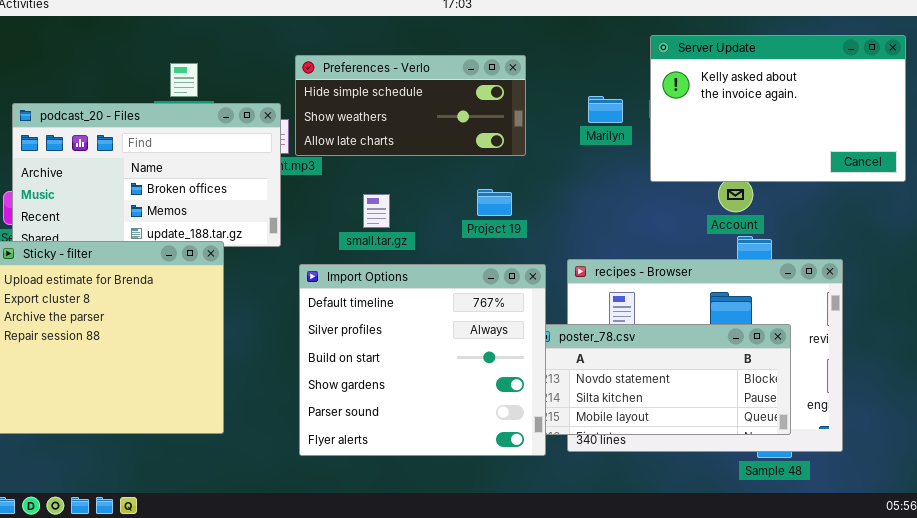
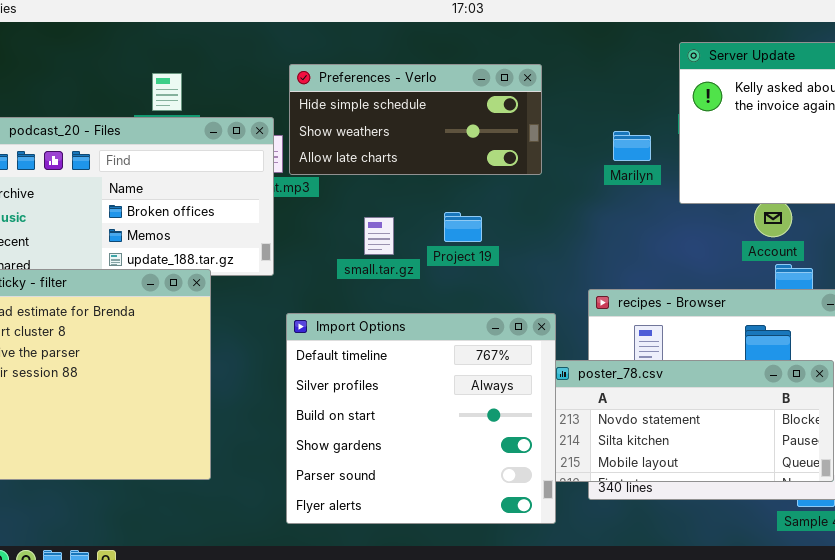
Marilyn: [588,96,623,123] -> [613,131,651,161], moved
Project 19: [477,189,512,216] -> [444,212,482,242], moved
Import Options: [299,264,546,456] -> [286,313,556,524], moved

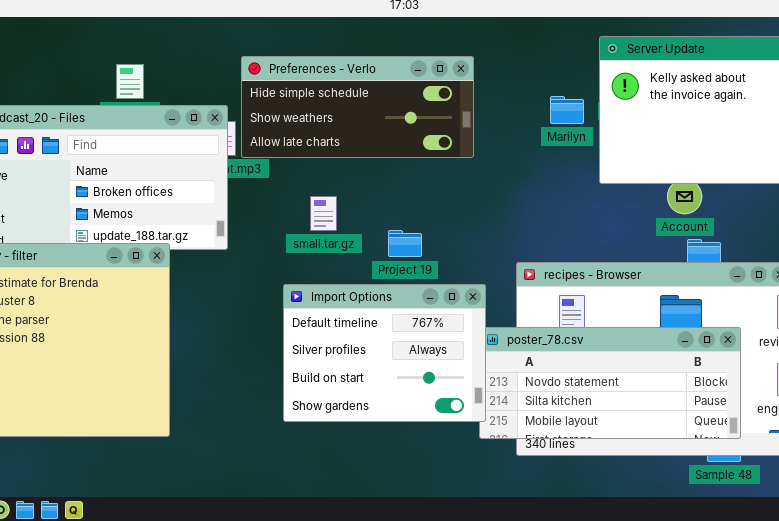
Marilyn: [613,131,651,161] -> [550,96,584,124], moved
Project 19: [444,212,482,242] -> [388,230,422,257], moved
Import Options: [286,313,556,524] -> [283,284,486,422], resized

